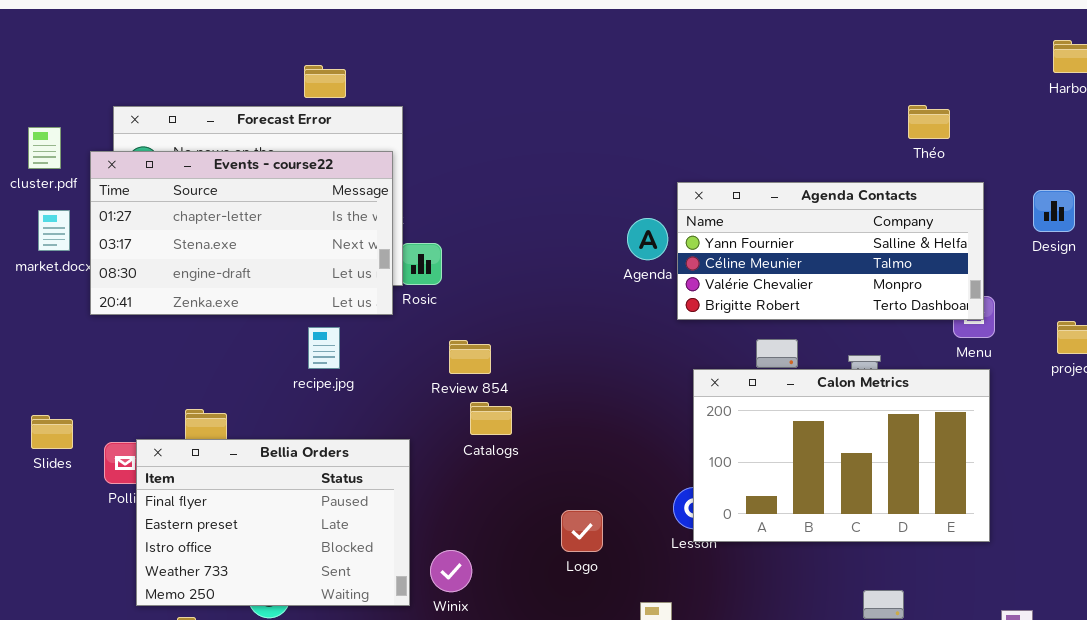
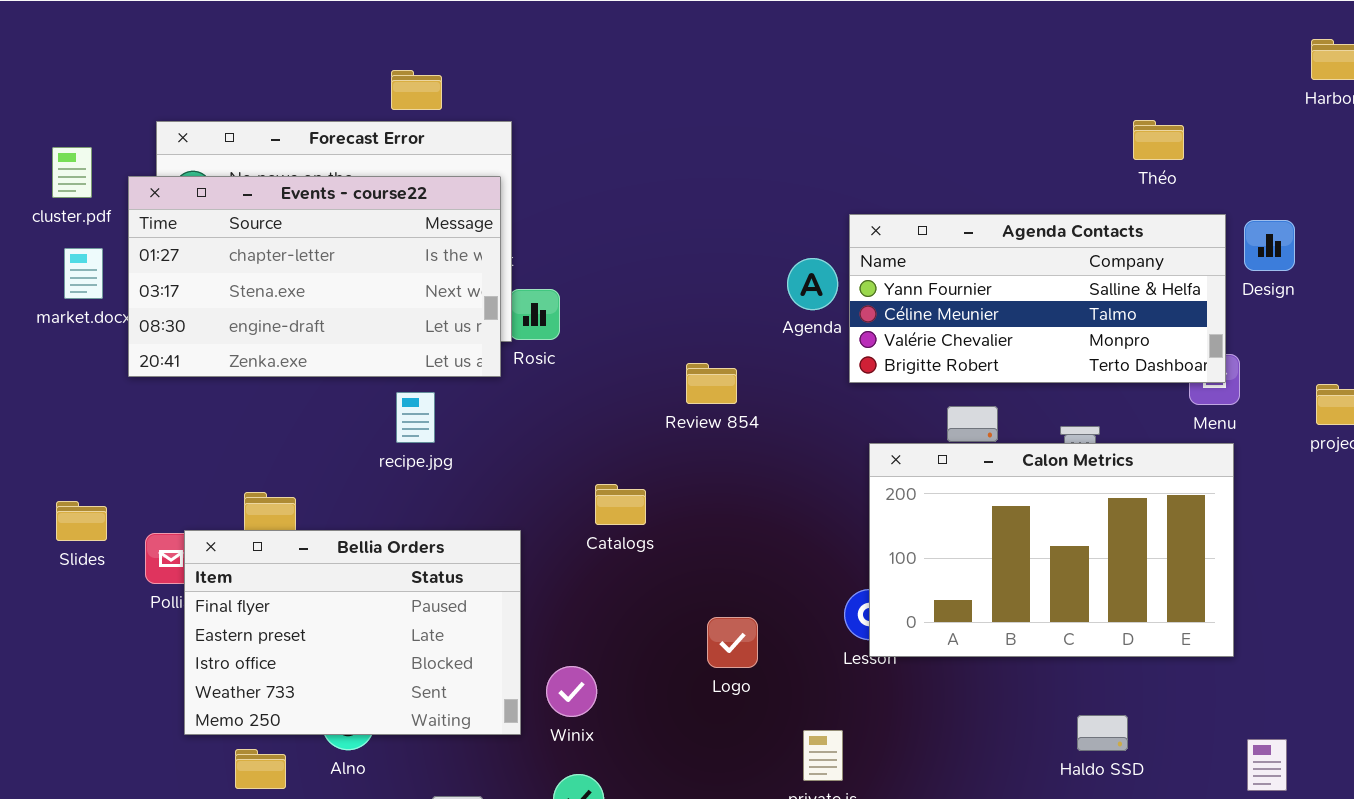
Design: [1033,190,1075,232] -> [1244,220,1295,271], moved
Review 854: [449,340,491,374] -> [686,363,737,404], moved

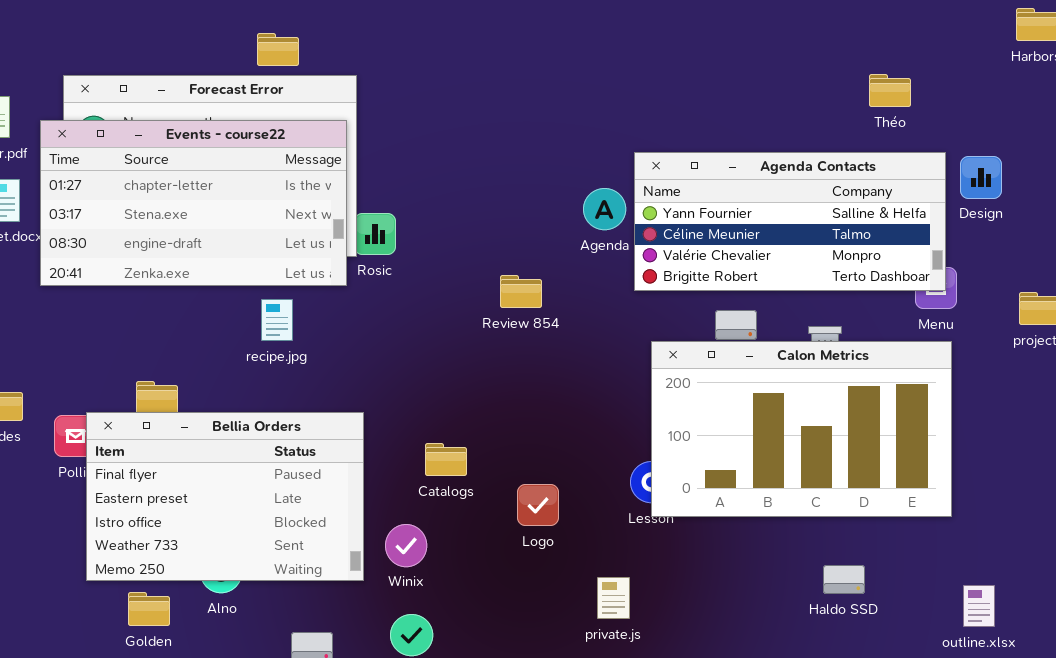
Catalogs: [595,484,646,525] -> [425,443,467,476], moved

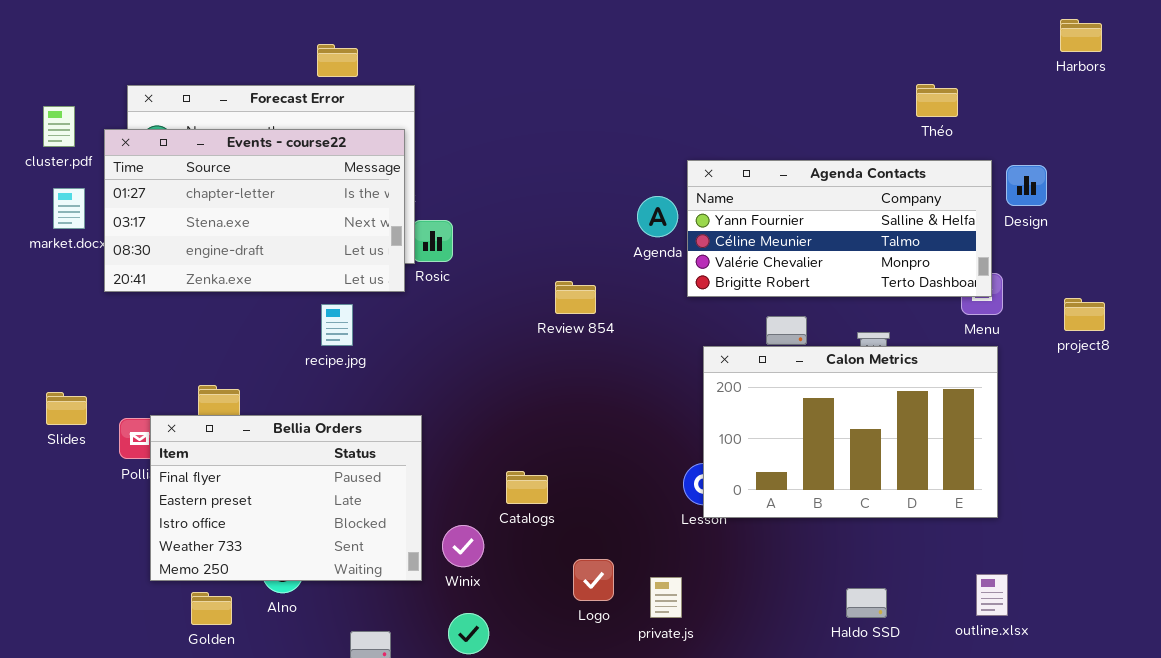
Catalogs: [425,443,467,476] -> [506,471,548,504], moved
Logo: [517,484,559,526] -> [573,559,614,601], moved
Haldo SSD: [823,565,865,594] -> [846,588,887,618], moved
outline.xlsx: [963,585,995,627] -> [976,574,1008,616], moved

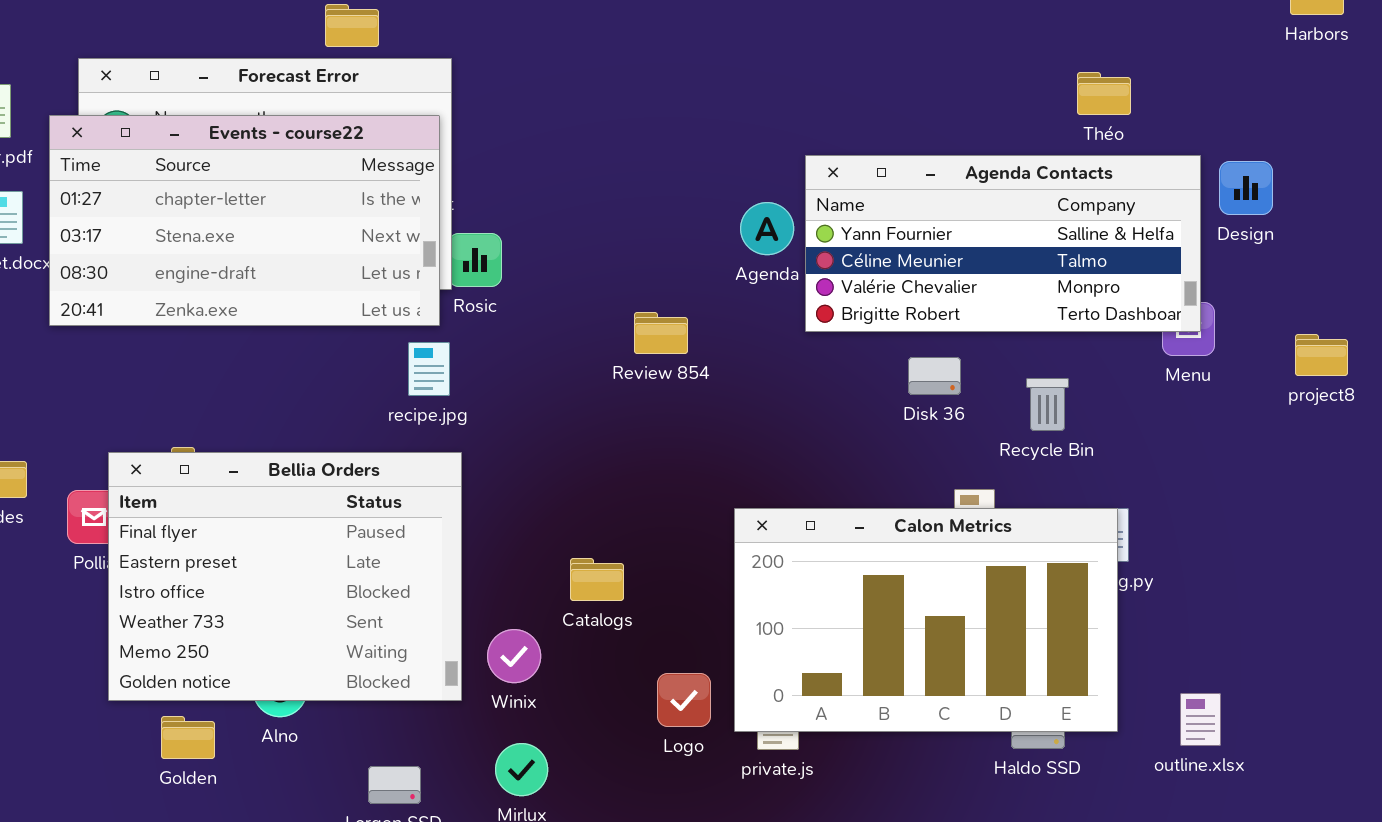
Théo: [916,84,958,117] -> [1077,72,1131,115], moved
recipe.jpg: [321,304,353,346] -> [408,342,450,396], moved
Calon Metrics: [703,346,998,518] -> [734,508,1118,732], moved
Bellia Orders: [150,415,422,581] -> [108,452,462,701], resized

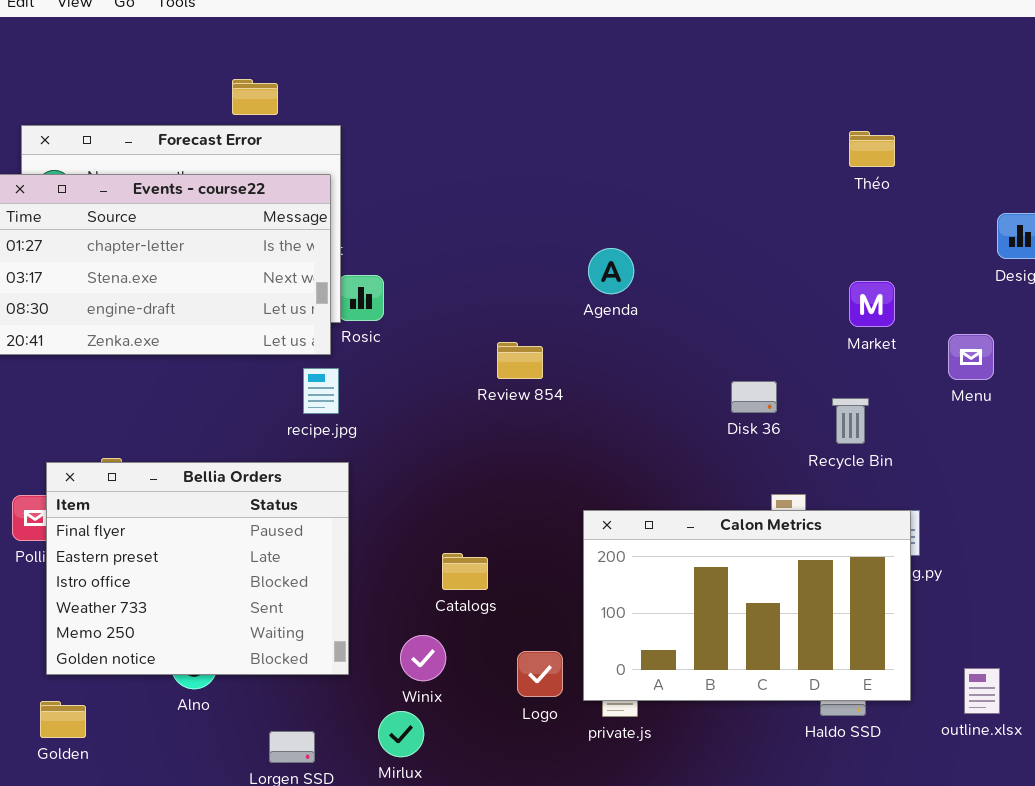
Théo: [1077,72,1131,115] -> [849,131,895,167], moved
Agenda Contacts: [805,155,1201,332] -> none, closed
Winix: [487,629,541,683] -> [400,635,446,681], moved
Golden: [161,716,215,759] -> [40,701,86,738], moved

